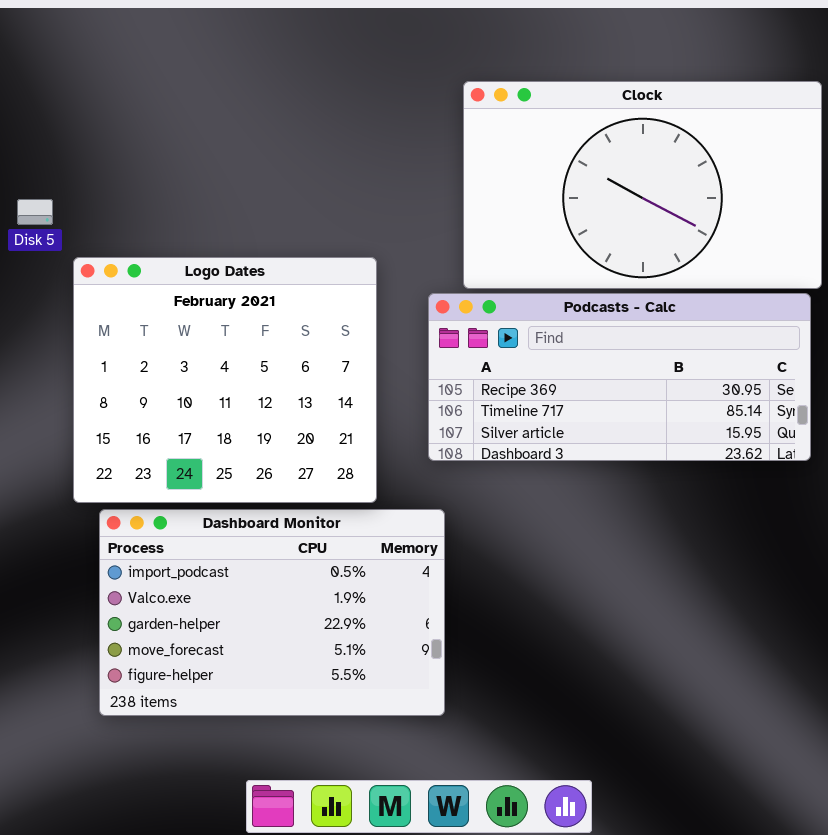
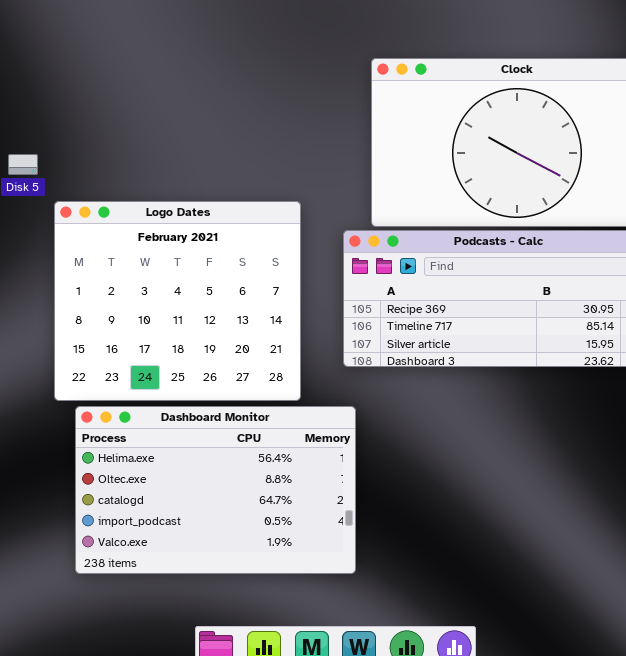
Dashboard Monitor: [99,509,445,716] -> [75,406,356,574], scrolled up 3 rows

